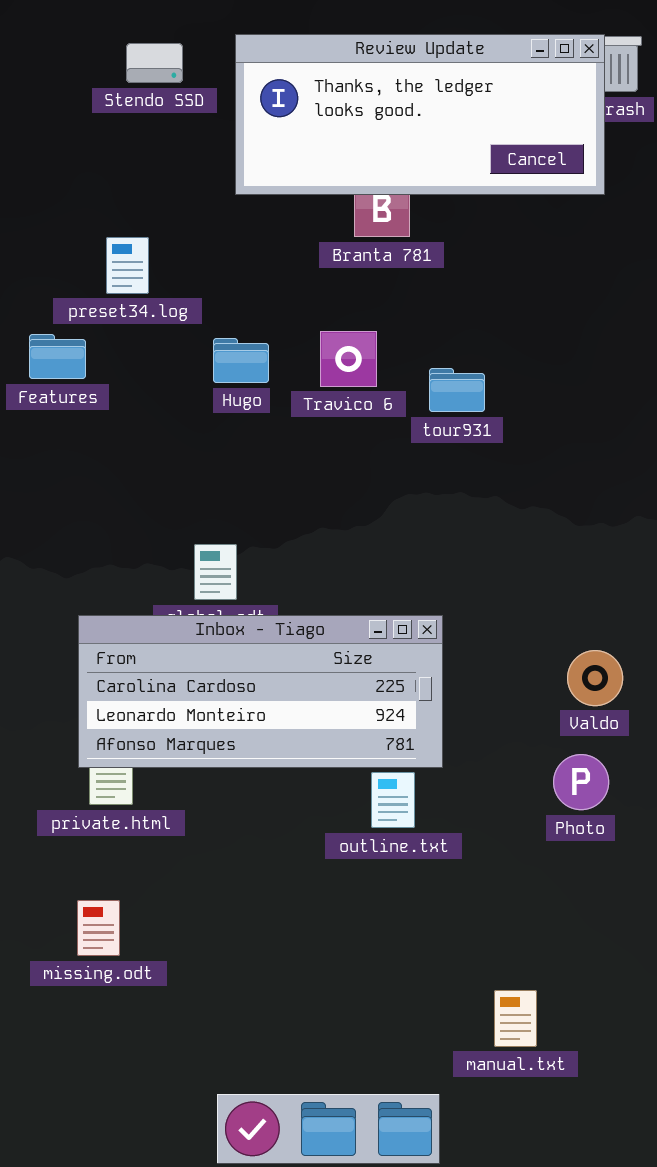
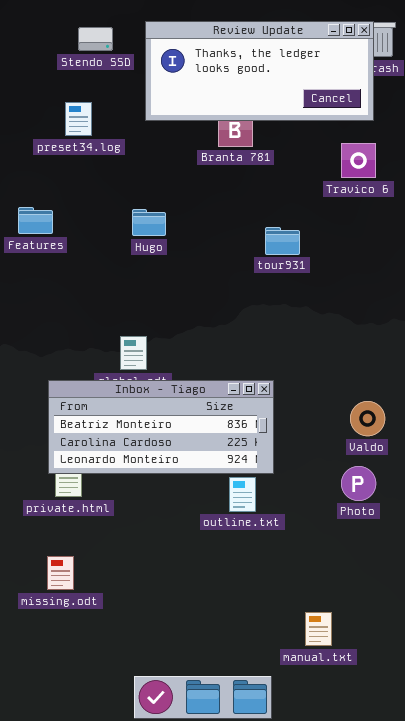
preset34.log: [106,237,149,294] -> [65,102,92,136], moved
Travico 6: [320,331,377,387] -> [341,143,376,178], moved
Inbox - Tiago: [78,615,443,768] -> [48,380,274,474], scrolled up 1 row

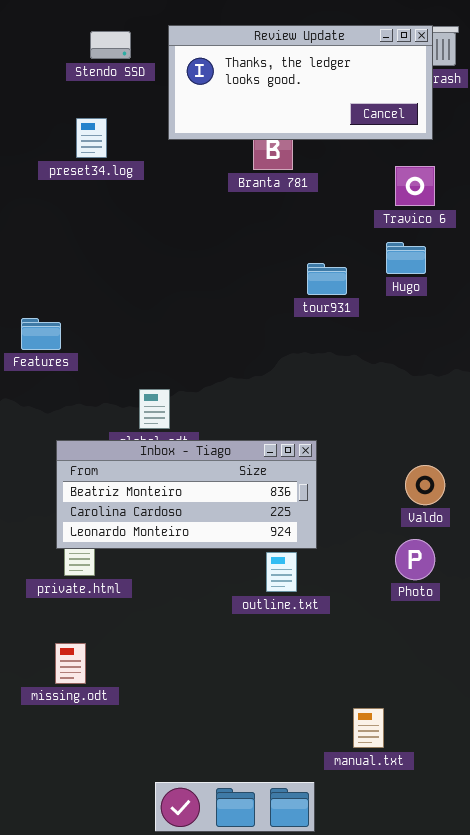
Features: [18,207,53,234] -> [21,318,61,350], moved
Hugo: [132,209,166,236] -> [386,242,426,274], moved

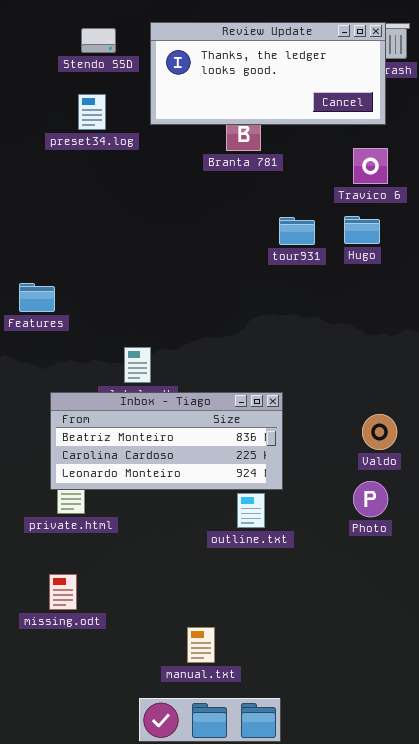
preset34.log: [76,118,107,158] -> [78,94,106,130], moved
tour931: [307,263,347,295] -> [279,217,315,245], moved
manual.txt: [353,708,384,748] -> [187,627,215,663], moved

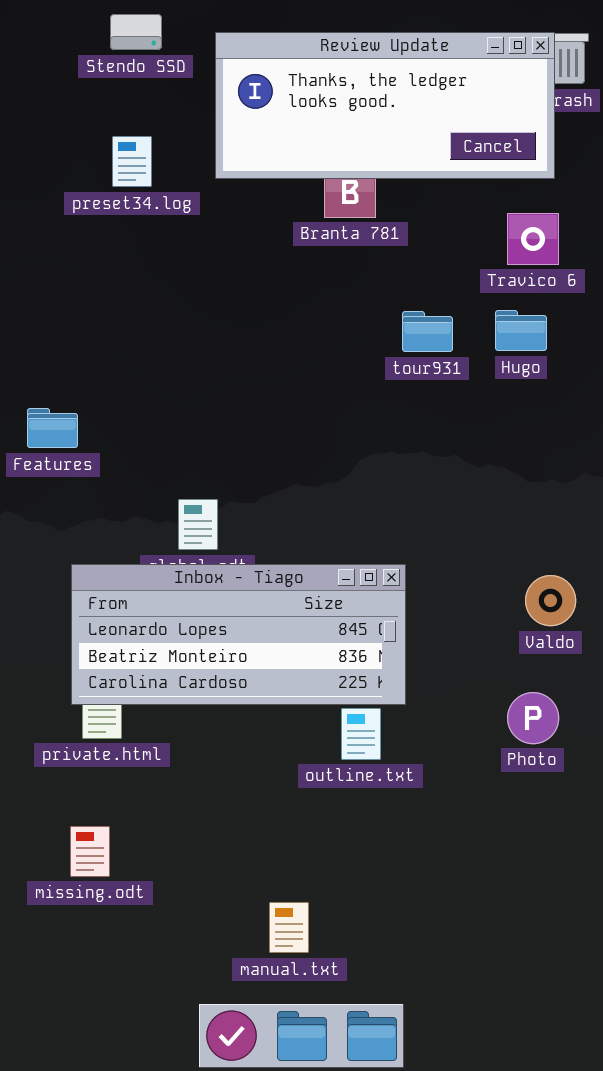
Stendo SSD: [81,28,116,53] -> [110,14,162,50], moved
Inbox - Tiago: [50,392,283,490] -> [71,564,406,705], scrolled up 1 row
Valdo: [362,414,397,450] -> [525,575,576,626], moved

